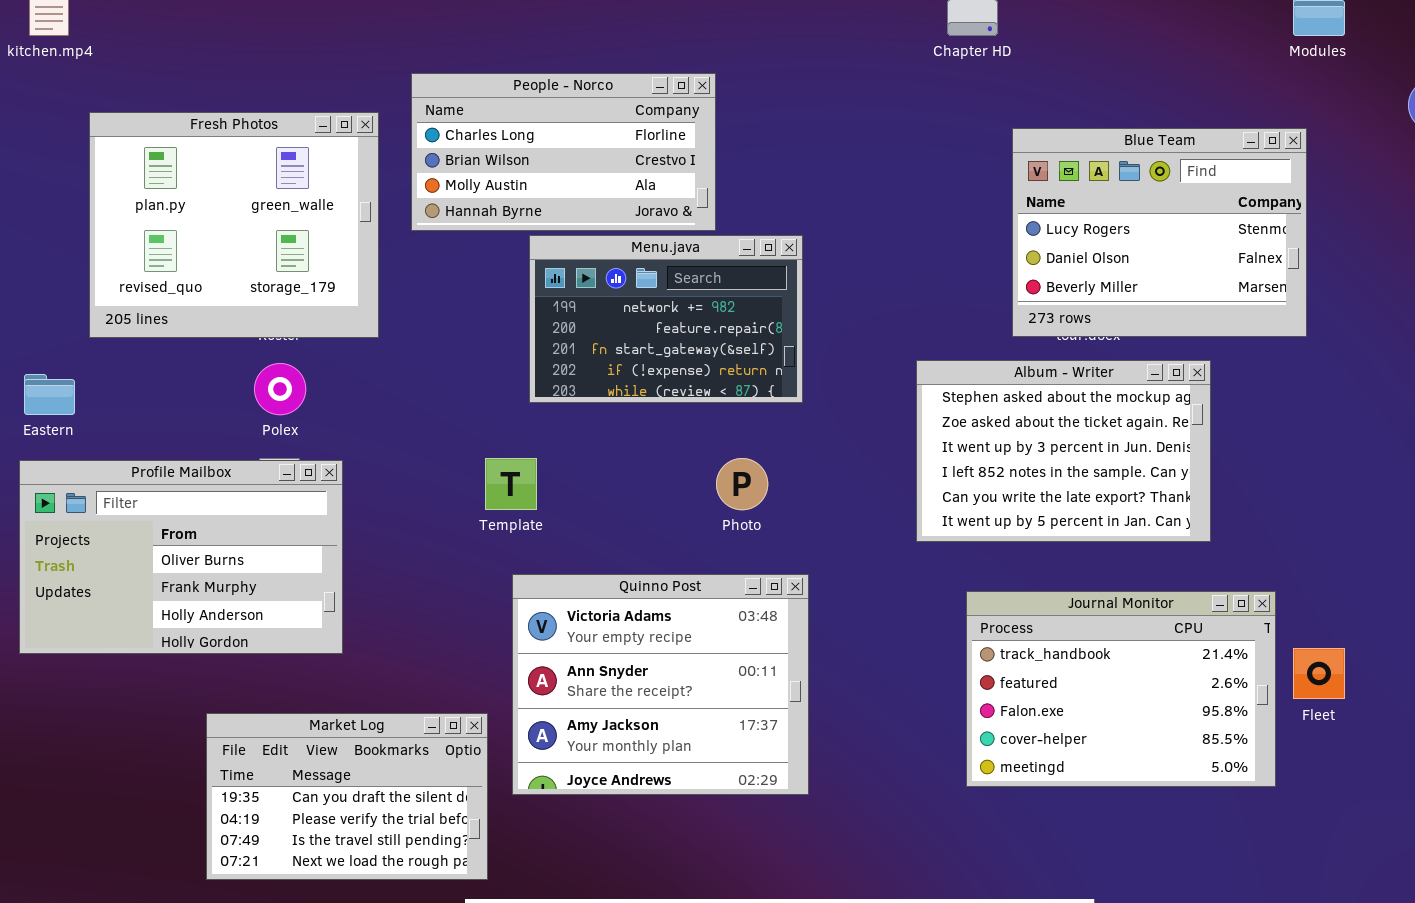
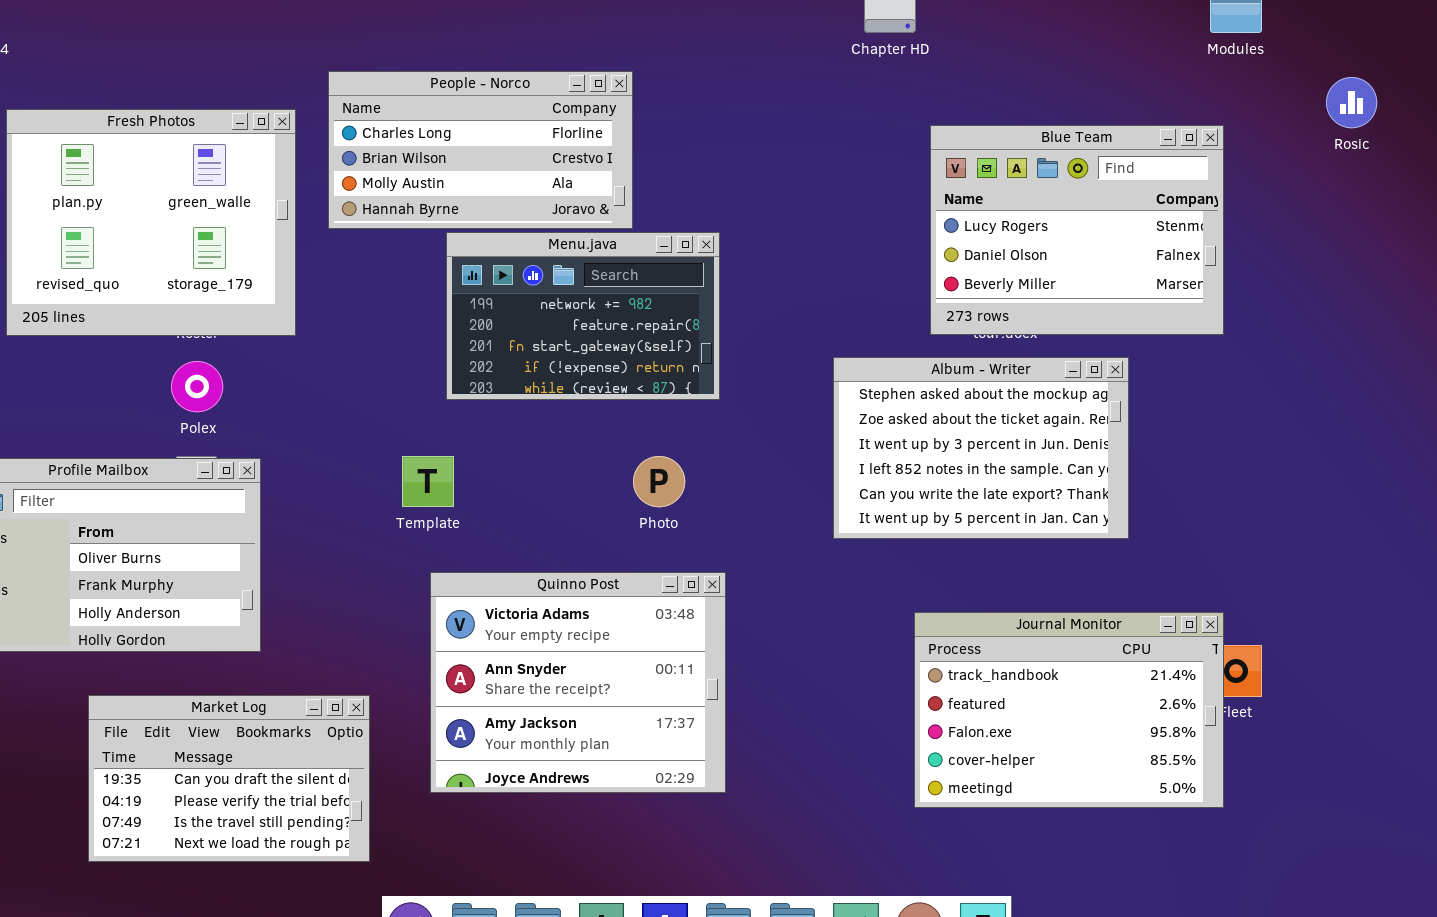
Journal Monitor: [966,591,1276,787] -> [914,612,1224,808], moved
Market Log: [206,713,488,880] -> [88,695,370,862], moved

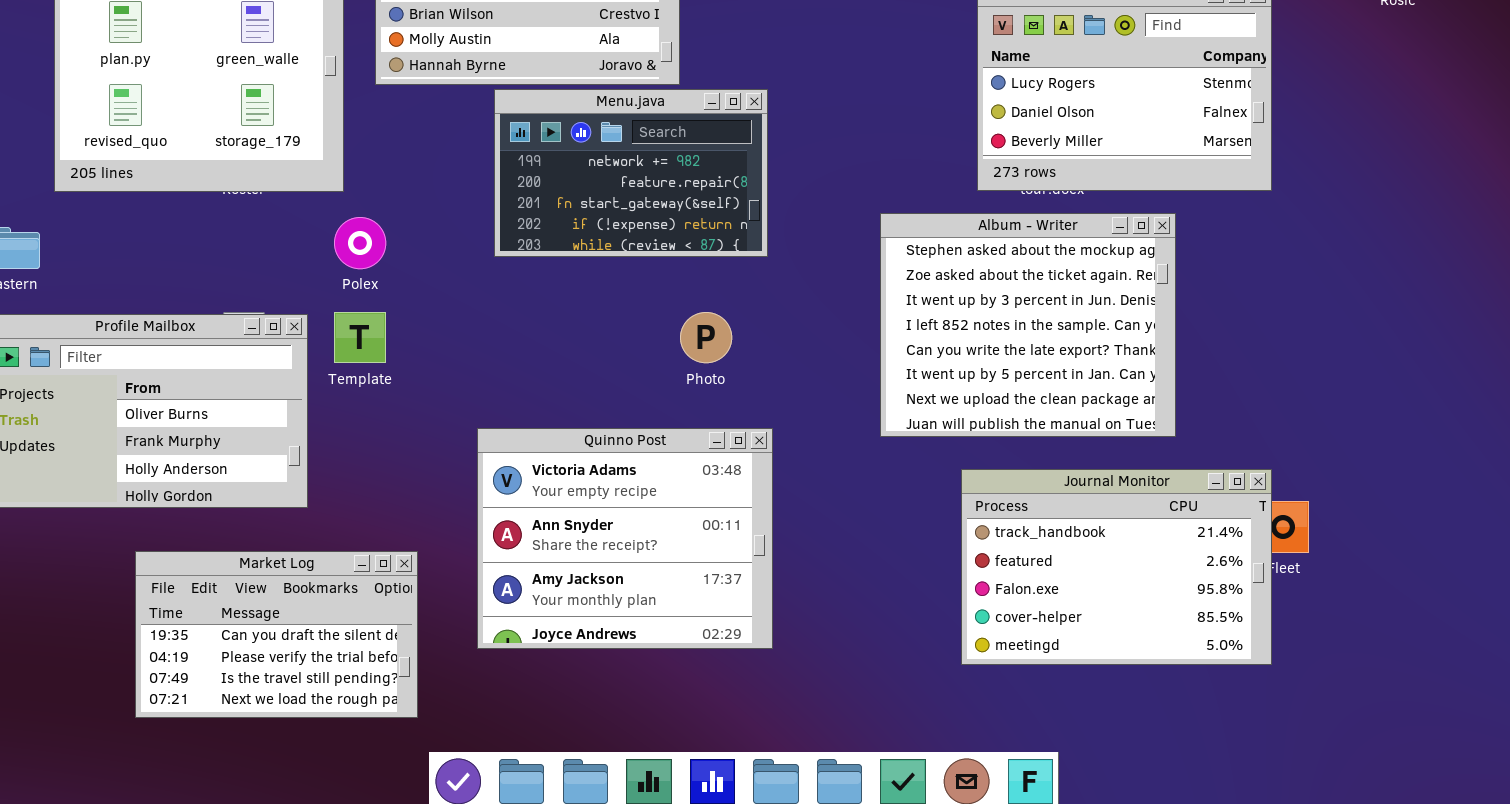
Album - Writer: [833,357,1129,539] -> [880,213,1176,437], resized
Polex: [171,361,223,412] -> [334,217,386,269], moved
Template: [402,456,454,507] -> [334,312,386,363], moved

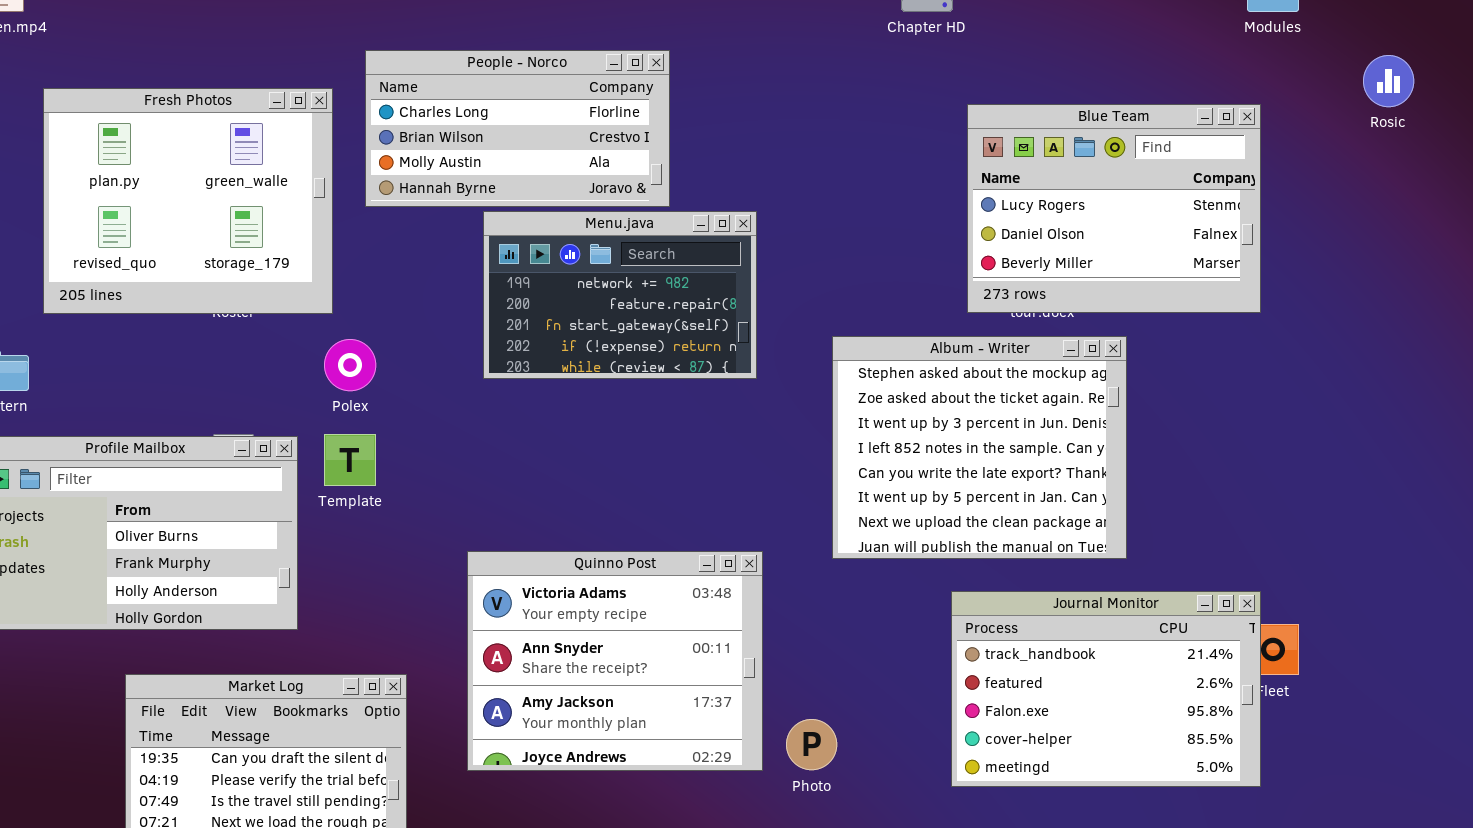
Album - Writer: [880,213,1176,437] -> [832,336,1127,559], moved
Photo: [680,312,732,363] -> [786,719,837,770], moved

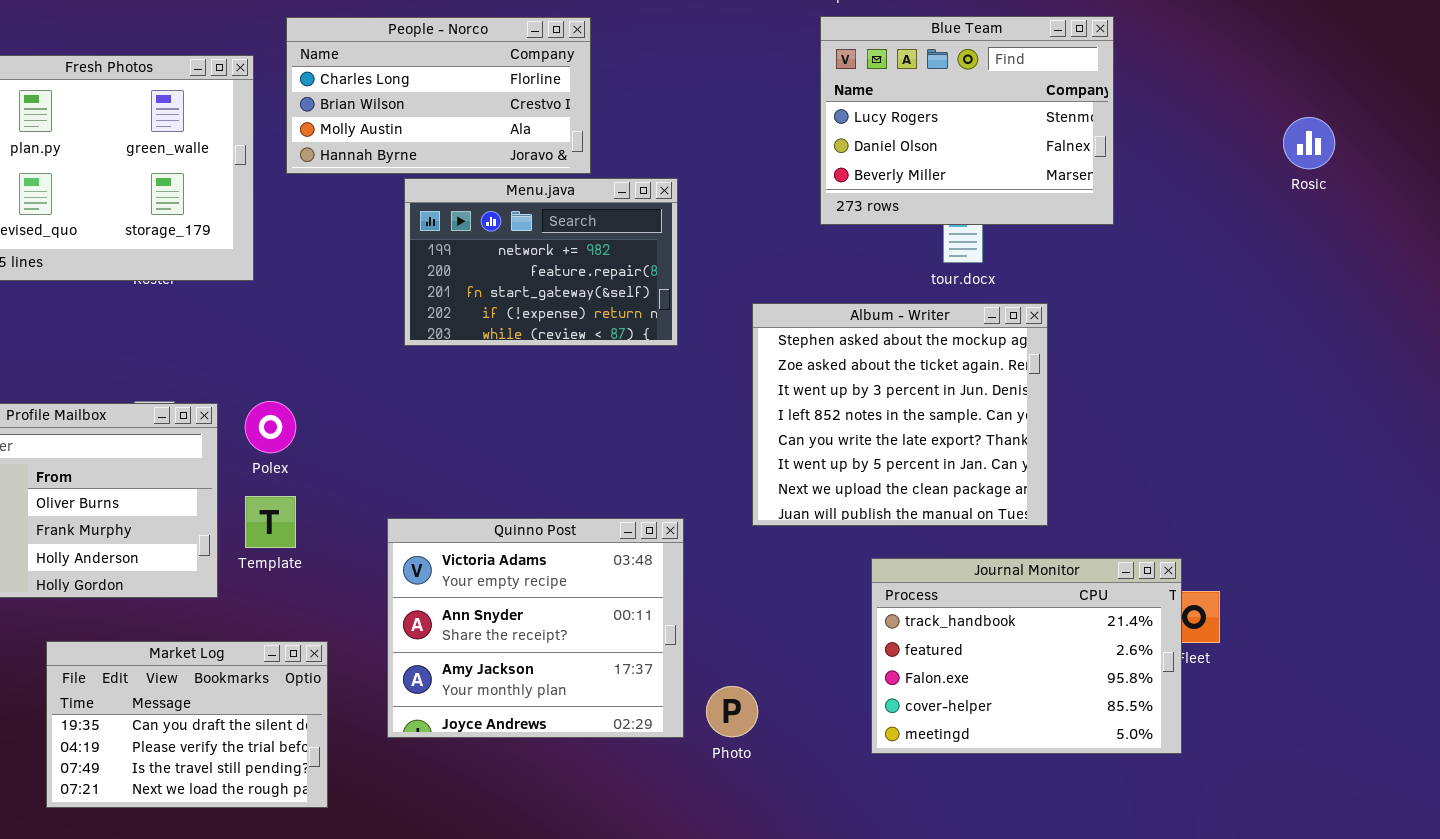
Rosic: [1363,55,1414,107] -> [1283,117,1335,169], moved
Blue Team: [967,104,1261,313] -> [820,16,1114,225], moved
Polex: [324,339,376,391] -> [245,401,296,453], moved
Template: [324,434,376,486] -> [245,496,296,548], moved

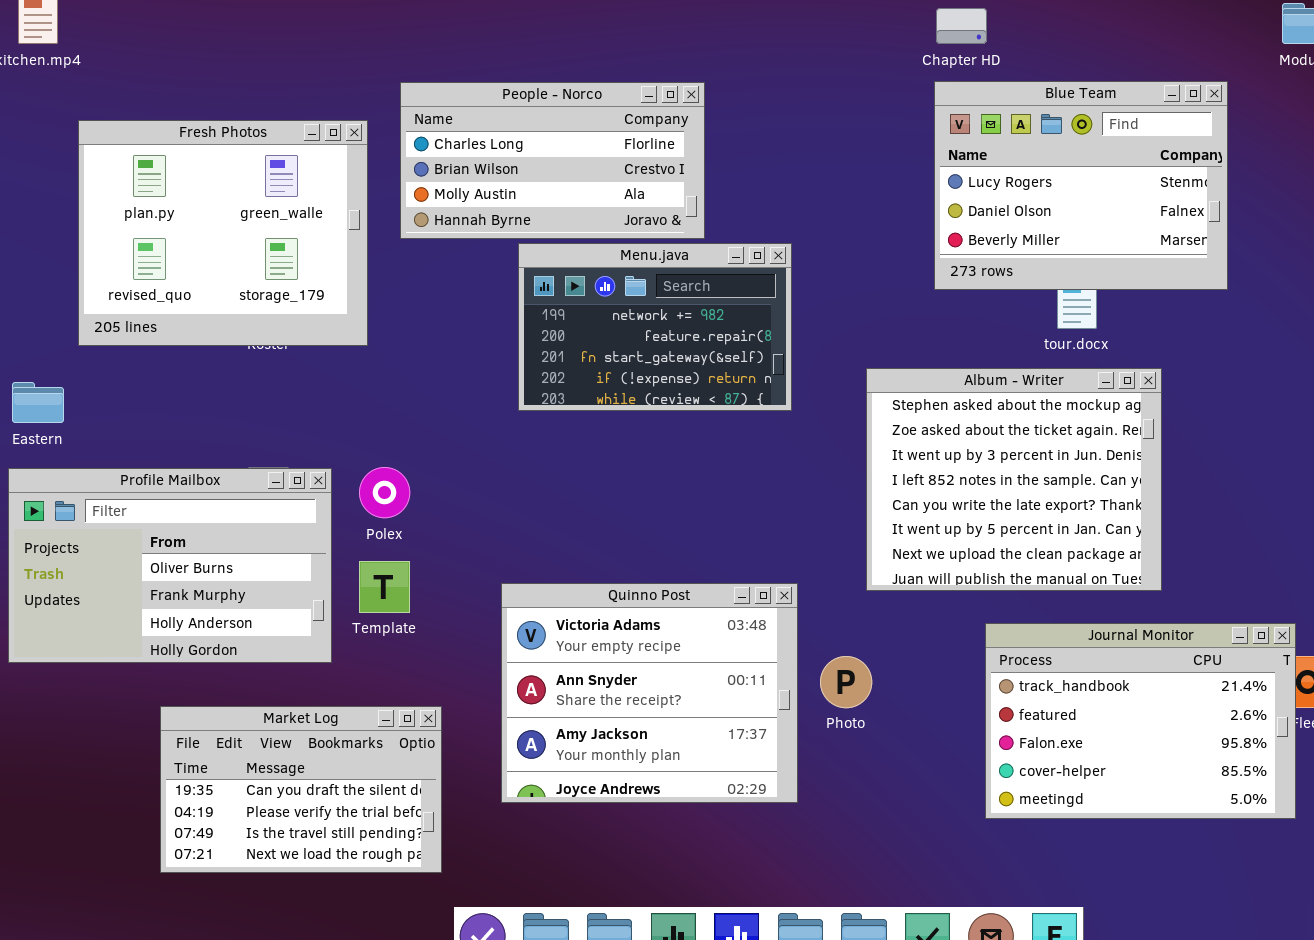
Photo: [706,686,758,737] -> [820,656,872,708], moved

